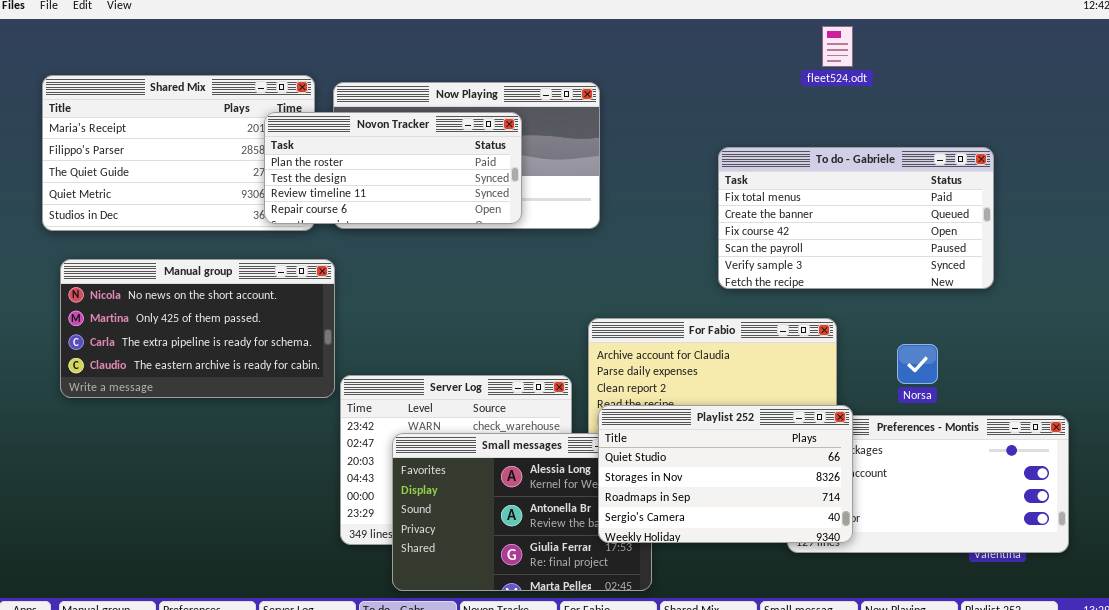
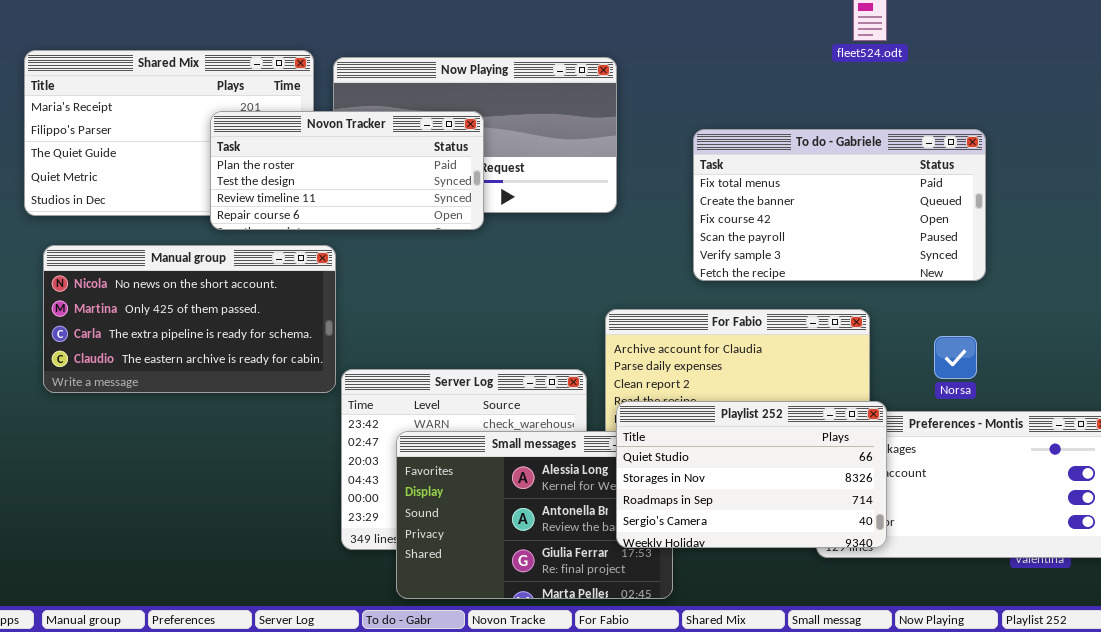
Novon Tracker: [264,112,522,224] -> [210,111,484,230], moved
To do - Gabriele: [718,147,994,289] -> [693,129,986,281], moved

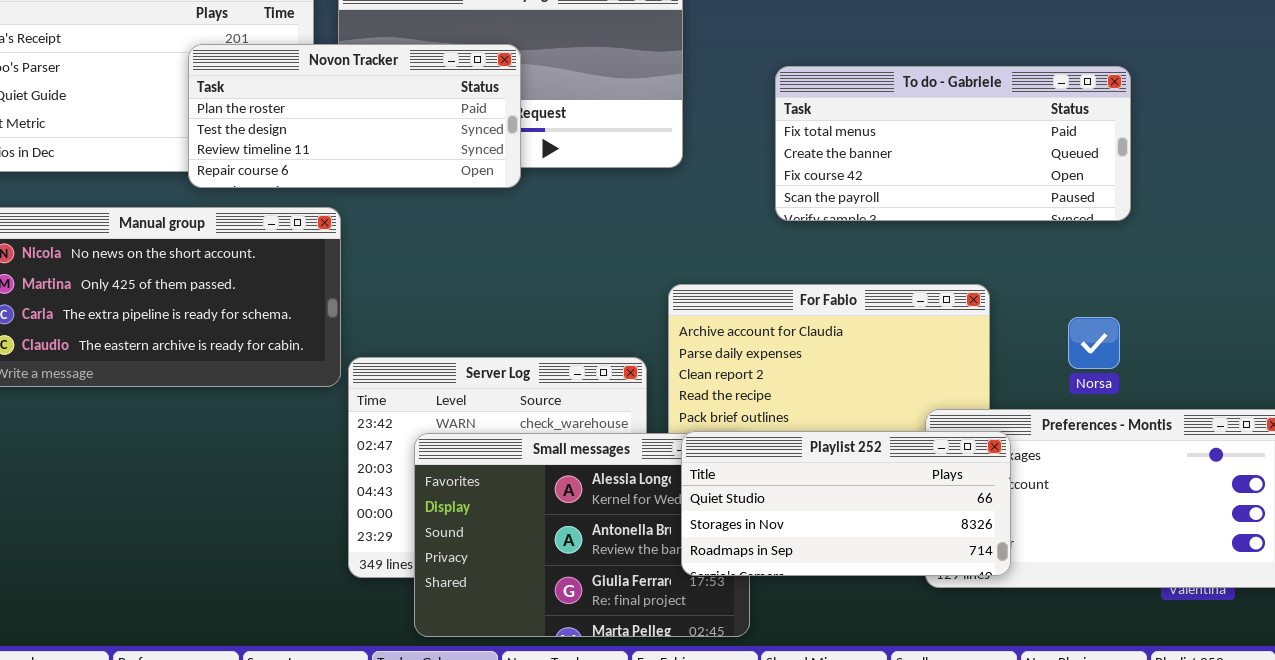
To do - Gabriele: [693,129,986,281] -> [775,66,1131,221], resized
Playlist 252: [616,401,887,548] -> [681,431,1011,576], resized

